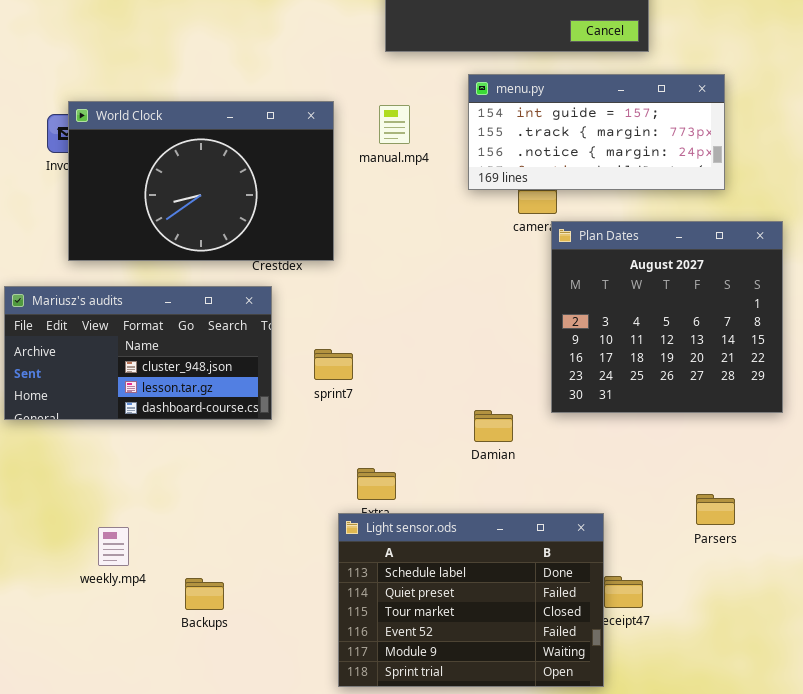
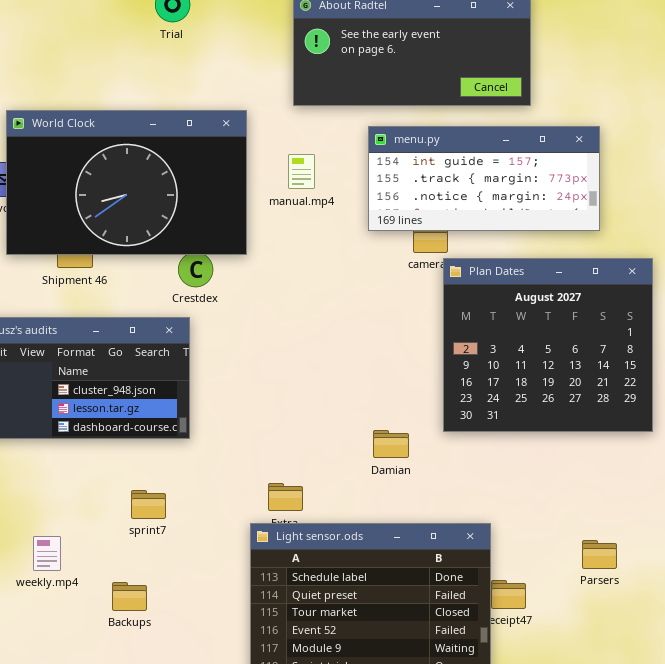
World Clock: [68,101,334,261] -> [6,110,247,255], moved
sprint7: [314,349,353,380] -> [131,490,166,519], moved
Parsers: [696,494,735,525] -> [582,540,617,569], moved

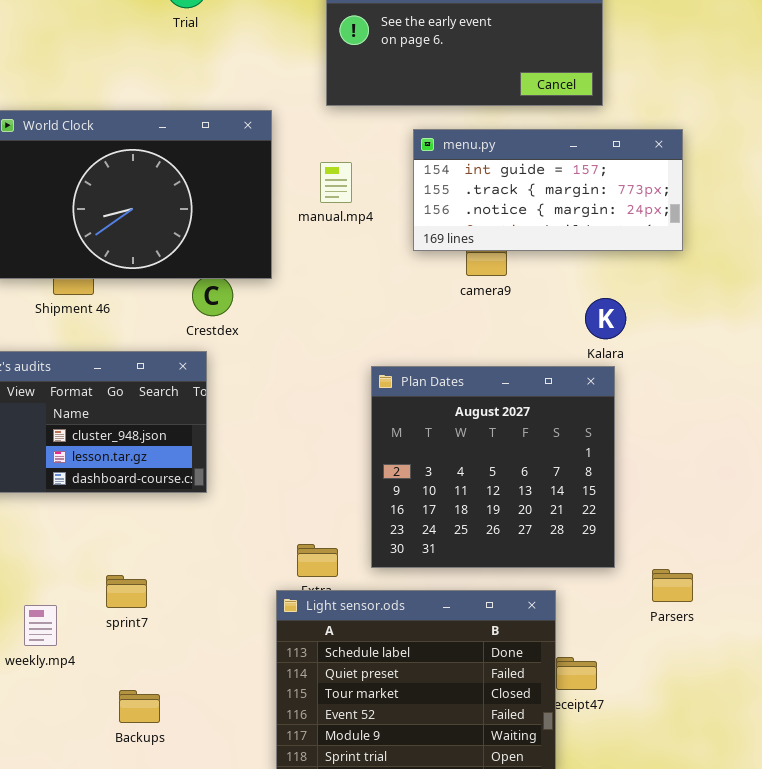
Plan Dates: [443,258,653,432] -> [371,366,615,568], moved
sprint7: [131,490,166,519] -> [106,575,147,608], moved
Parsers: [582,540,617,569] -> [652,569,693,602], moved
Backups: [112,582,147,611] -> [119,690,160,723], moved

